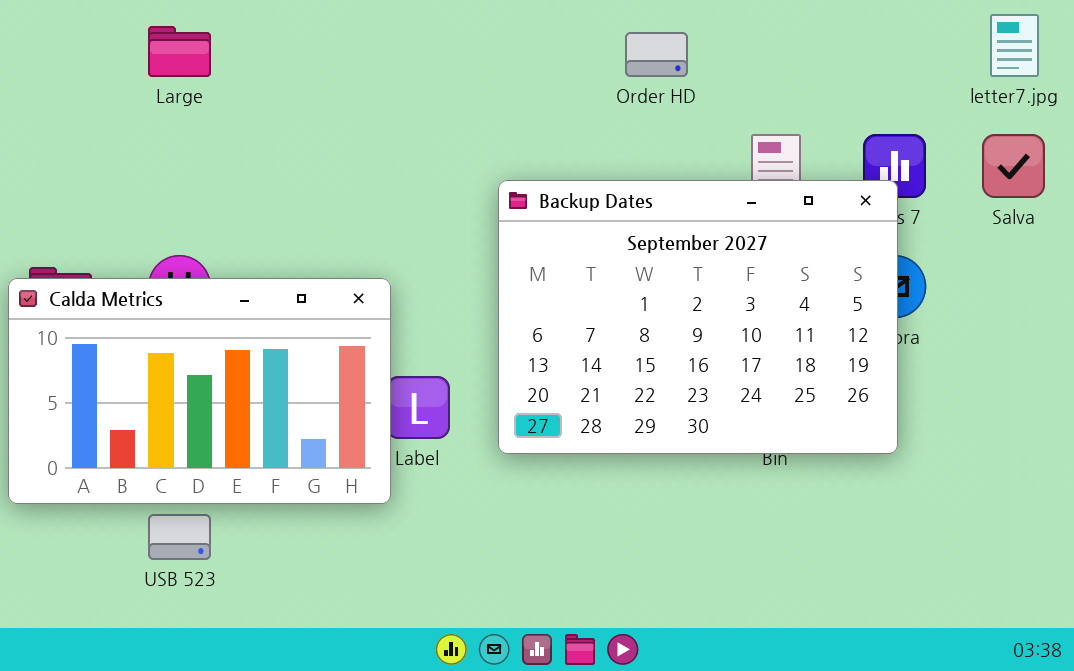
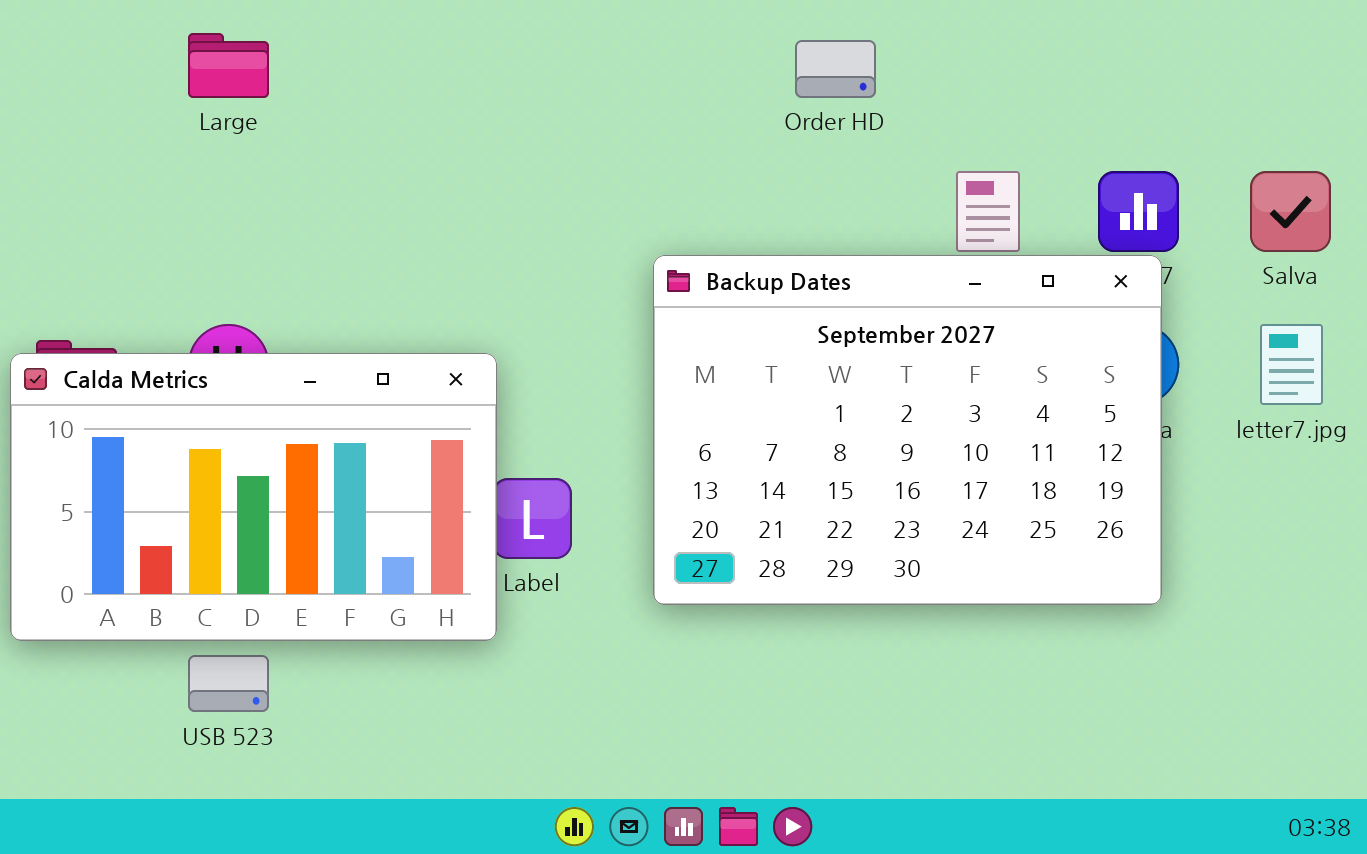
letter7.jpg: [990,14,1039,77] -> [1260,324,1323,405], moved
Backup Dates: [498,180,898,454] -> [653,255,1162,605], moved

